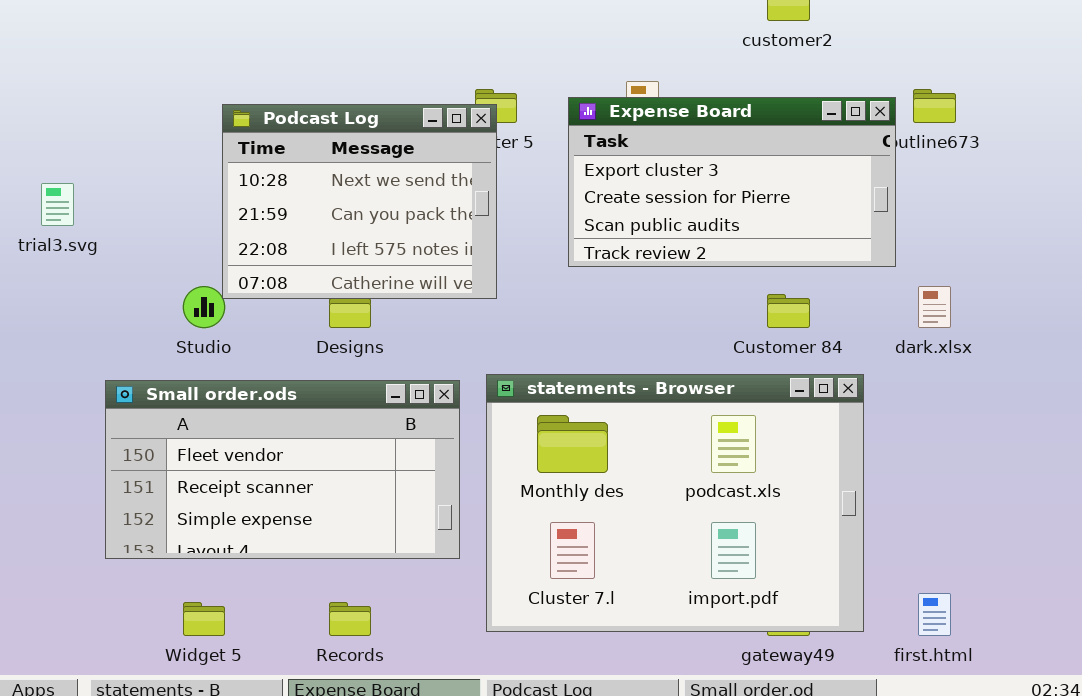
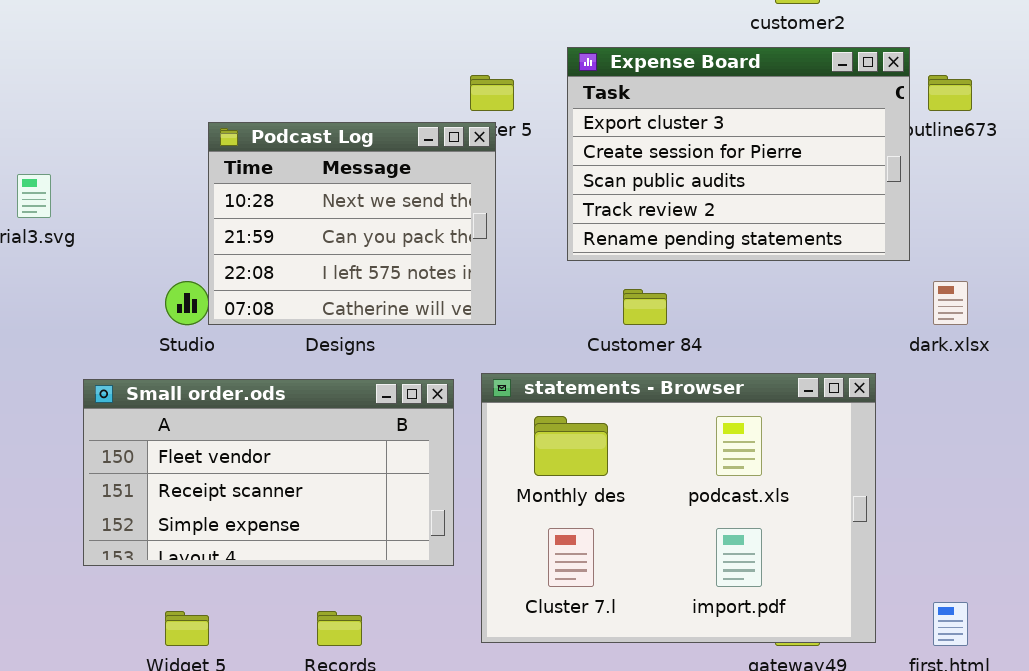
Expense Board: [568,97,896,267] -> [567,47,910,261], resized
Podcast Log: [222,104,497,299] -> [208,122,496,325], moved
Customer 84: [767,294,810,328] -> [623,289,667,325], moved

